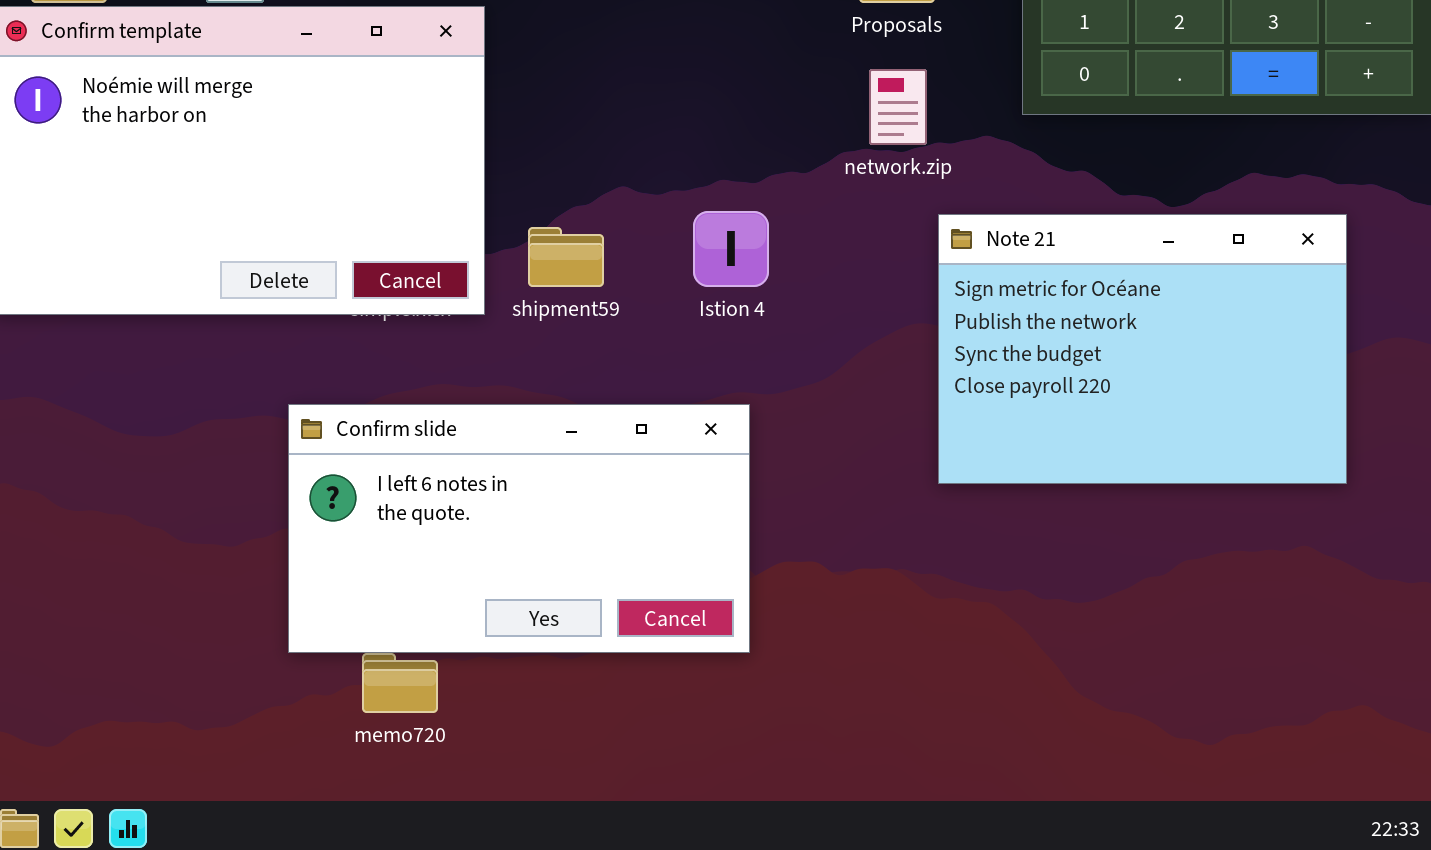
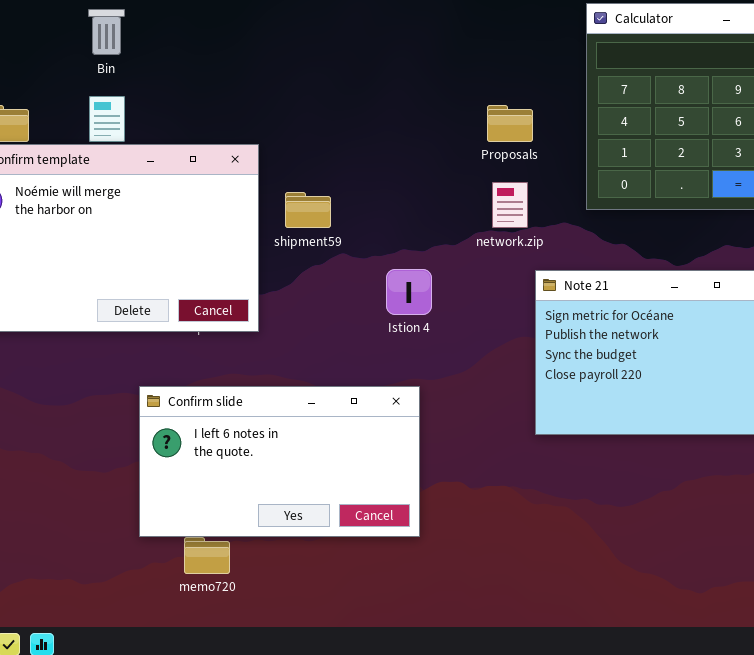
shipment59: [528,227,604,287] -> [285,192,331,228], moved

